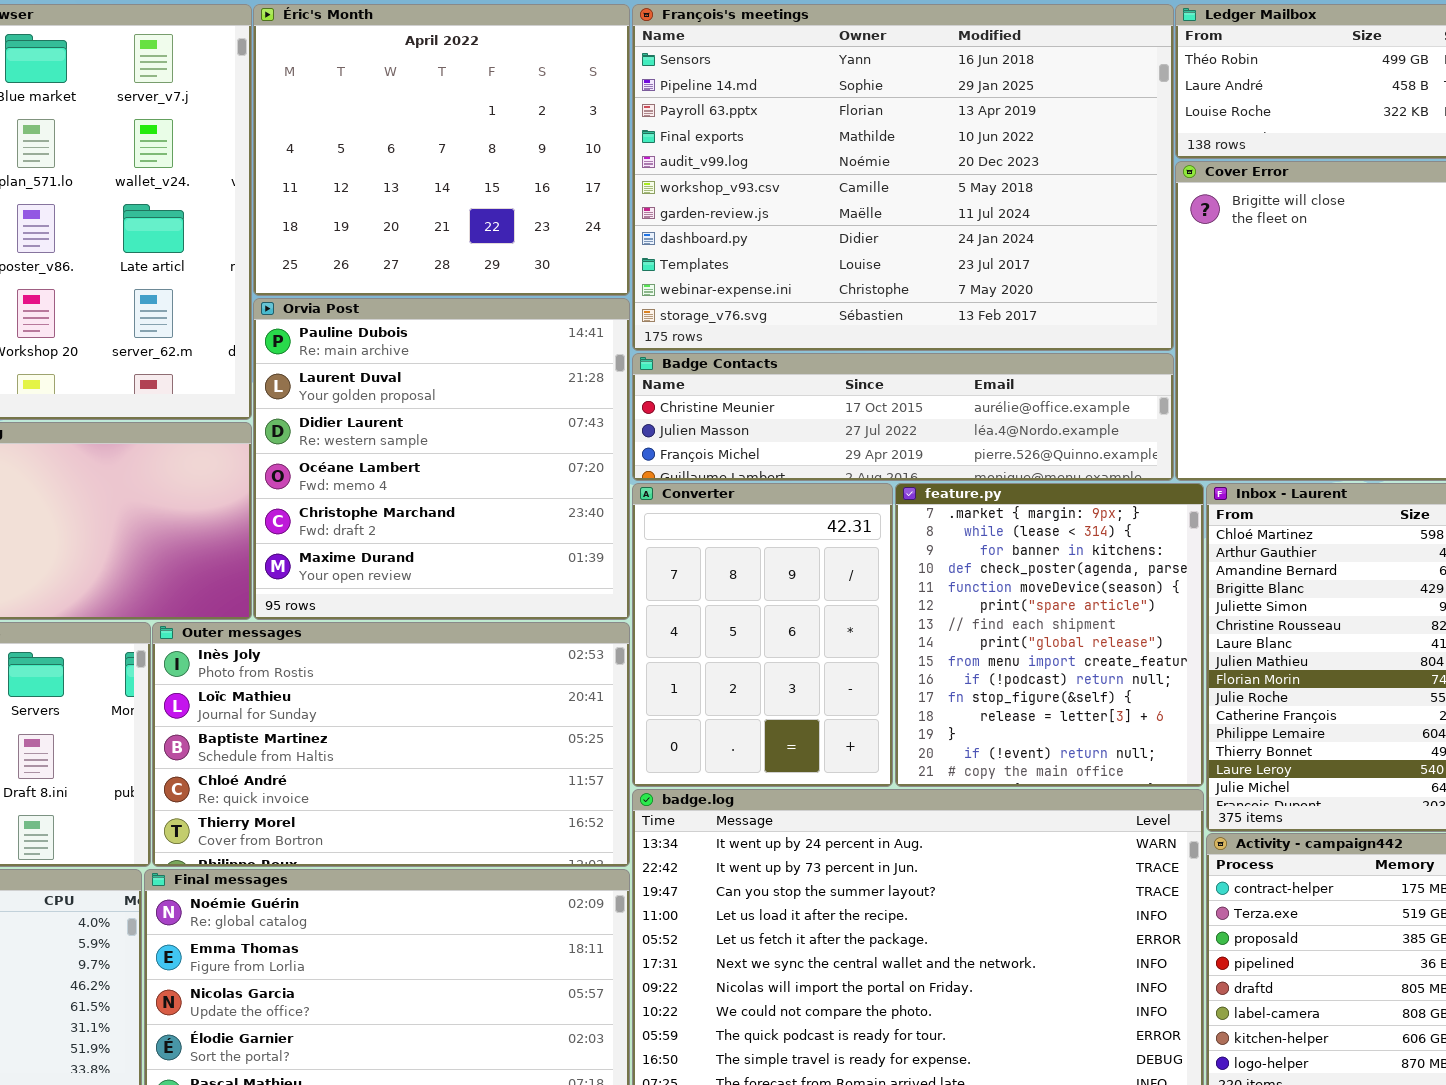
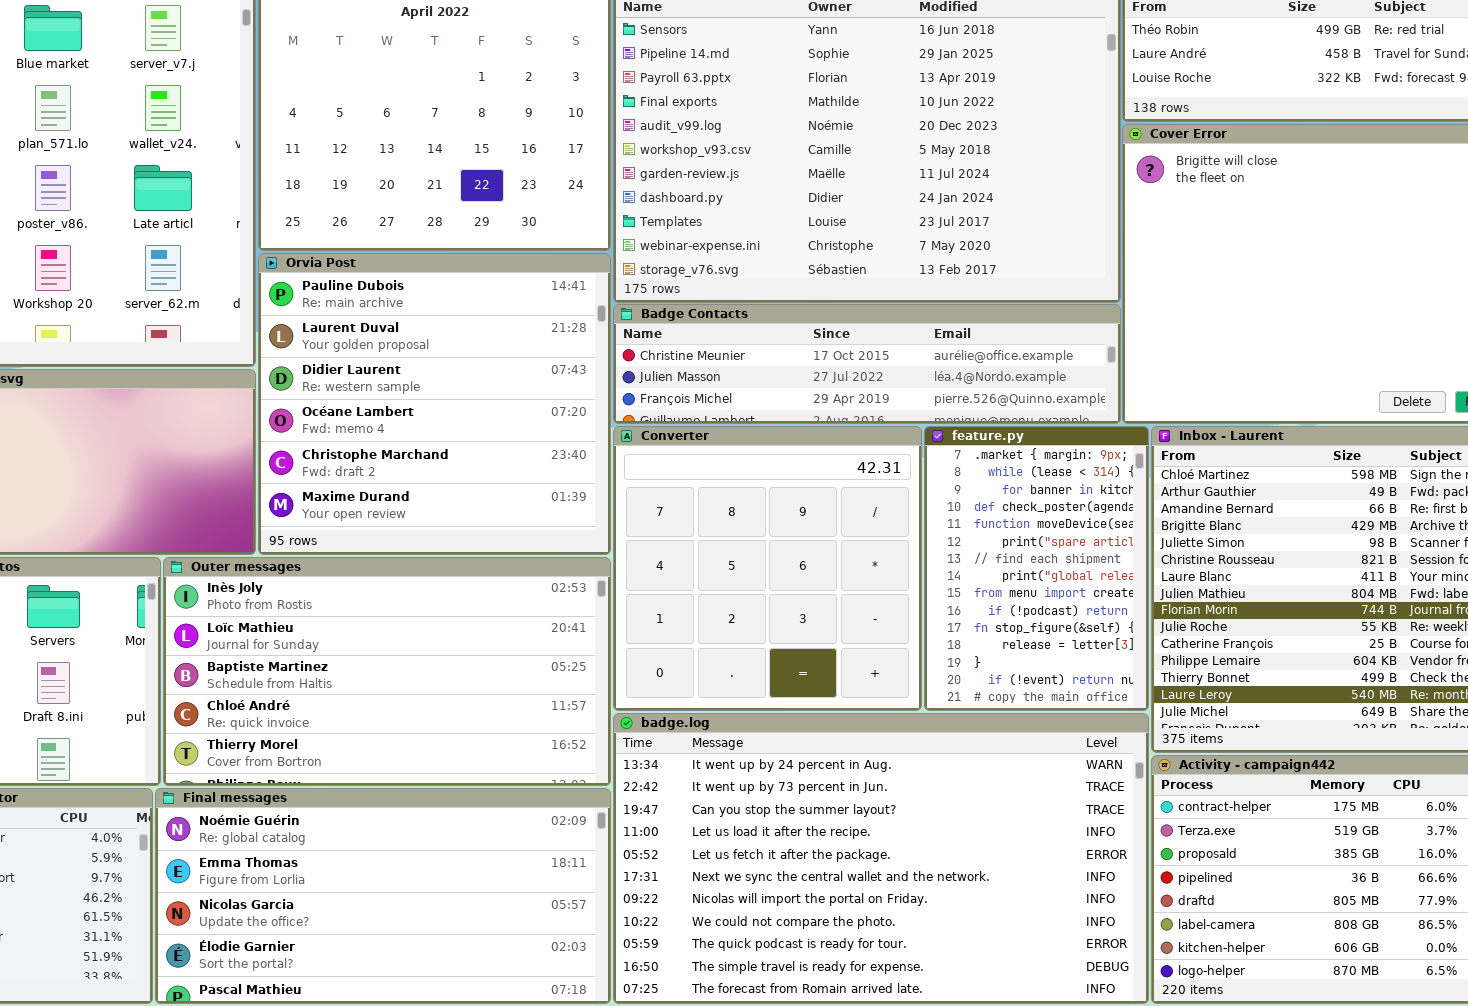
Converter: [632,483,893,787] -> [613,426,922,711], resized
feature.py: [895,483,1204,787] -> [924,426,1149,711], resized

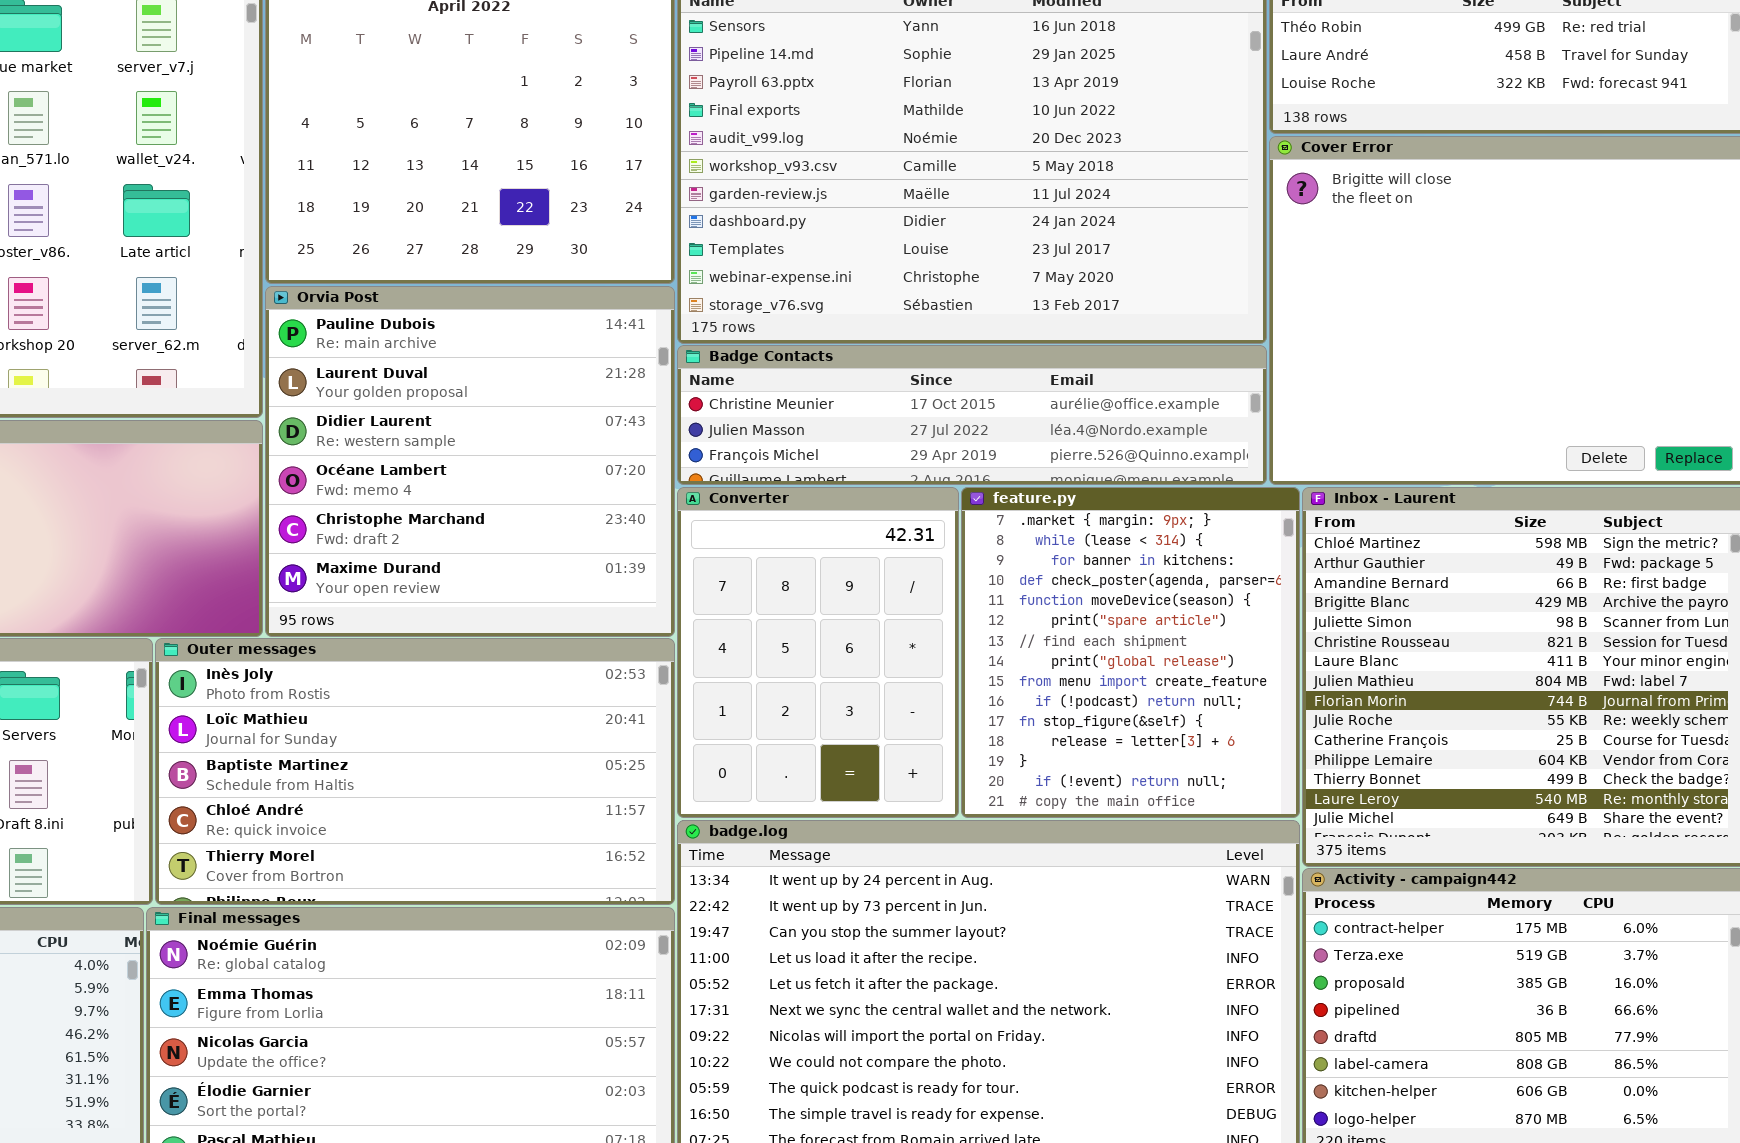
Converter: [613,426,922,711] -> [677,487,959,818], resized
feature.py: [924,426,1149,711] -> [961,487,1300,818], resized

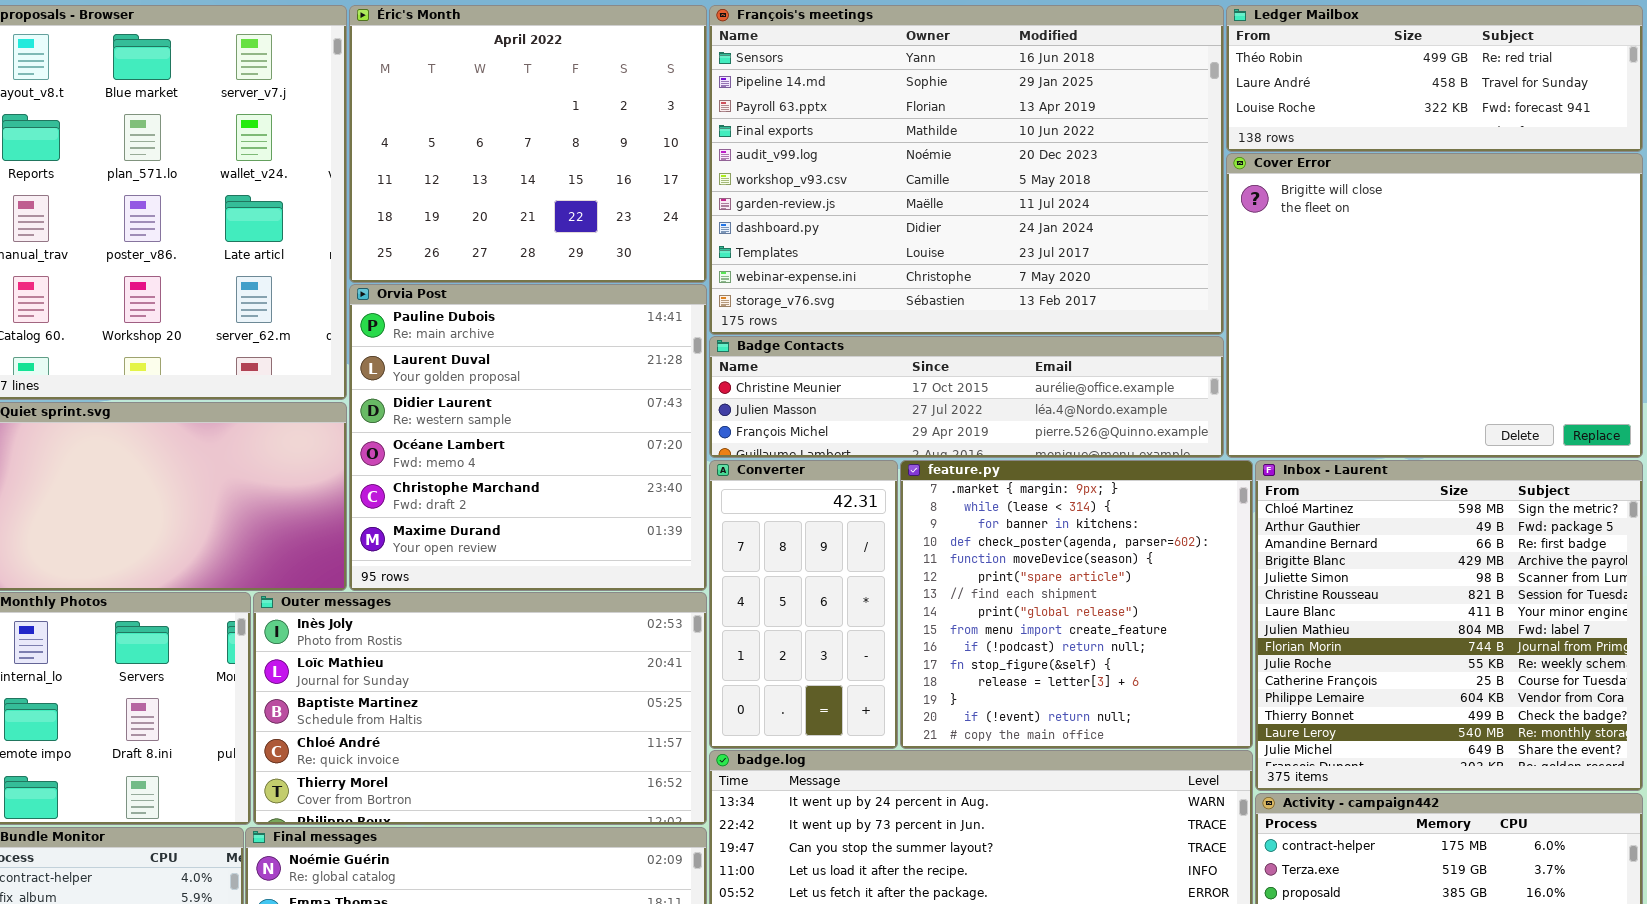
Converter: [677,487,959,818] -> [709,460,898,749], resized
feature.py: [961,487,1300,818] -> [900,460,1253,749], resized

